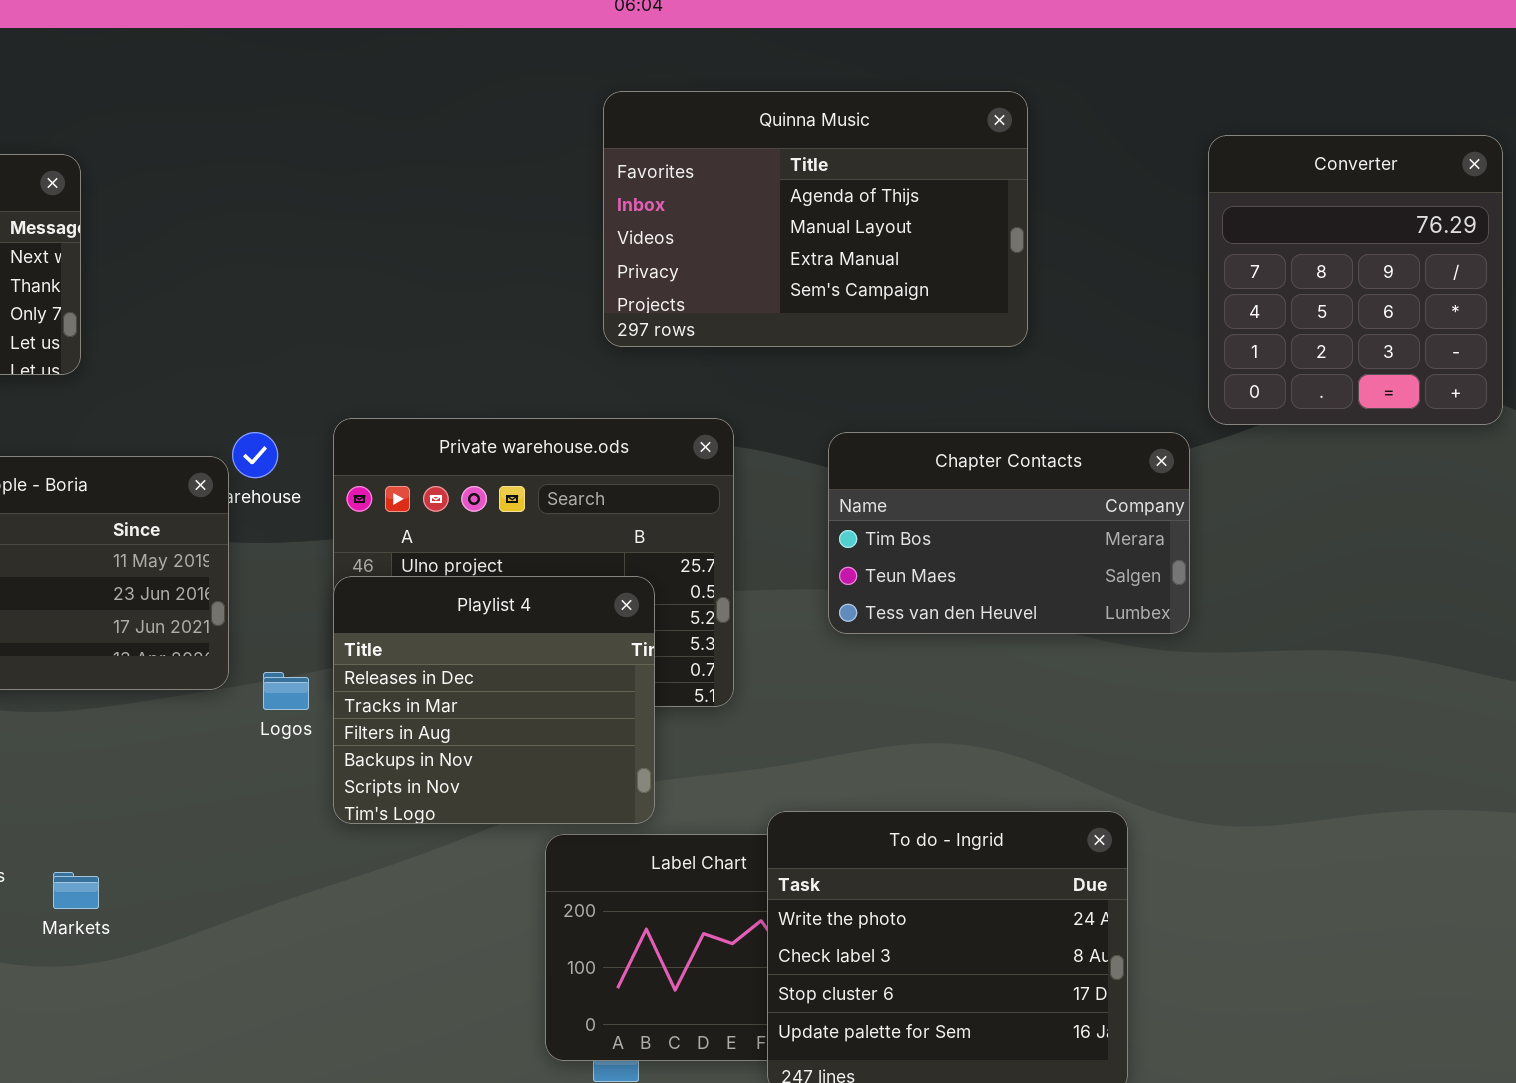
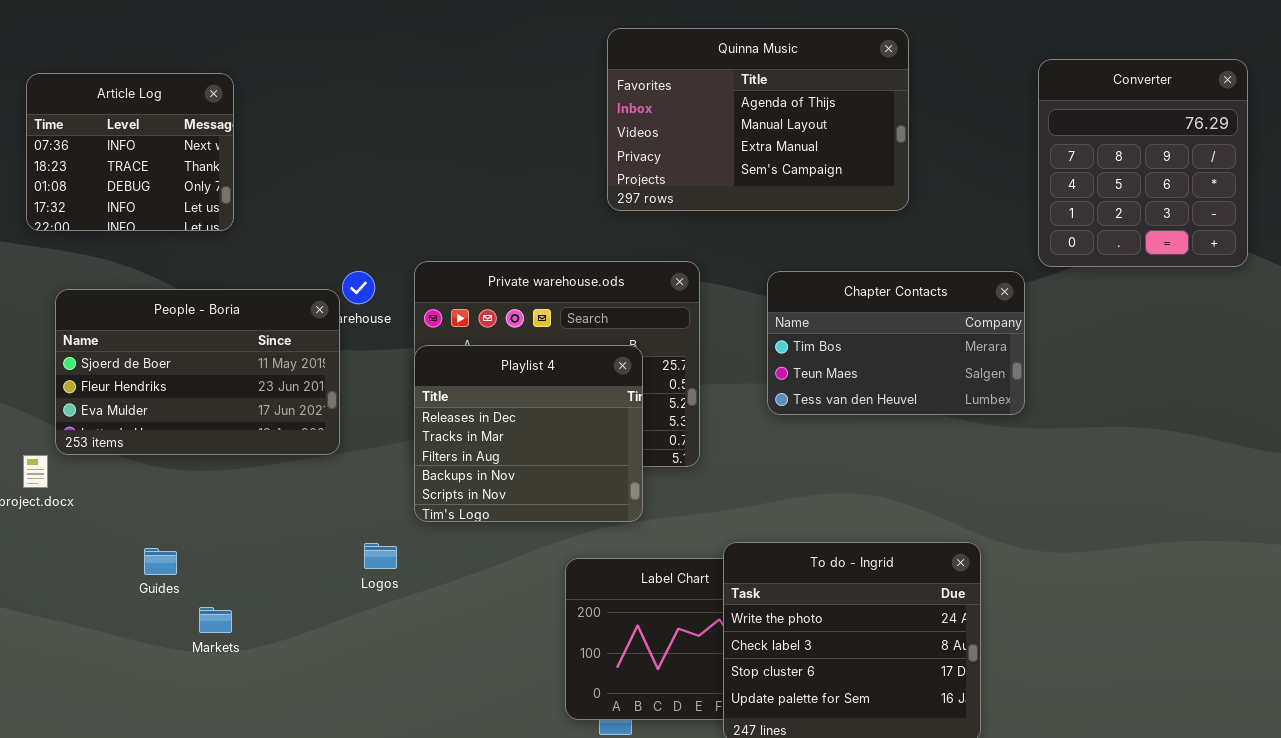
Playlist 4: [333,576,655,824] -> [414,345,643,522], moved
Logos: [263,672,309,710] -> [364,543,397,569], moved
Markets: [53,872,99,909] -> [199,607,232,633], moved

